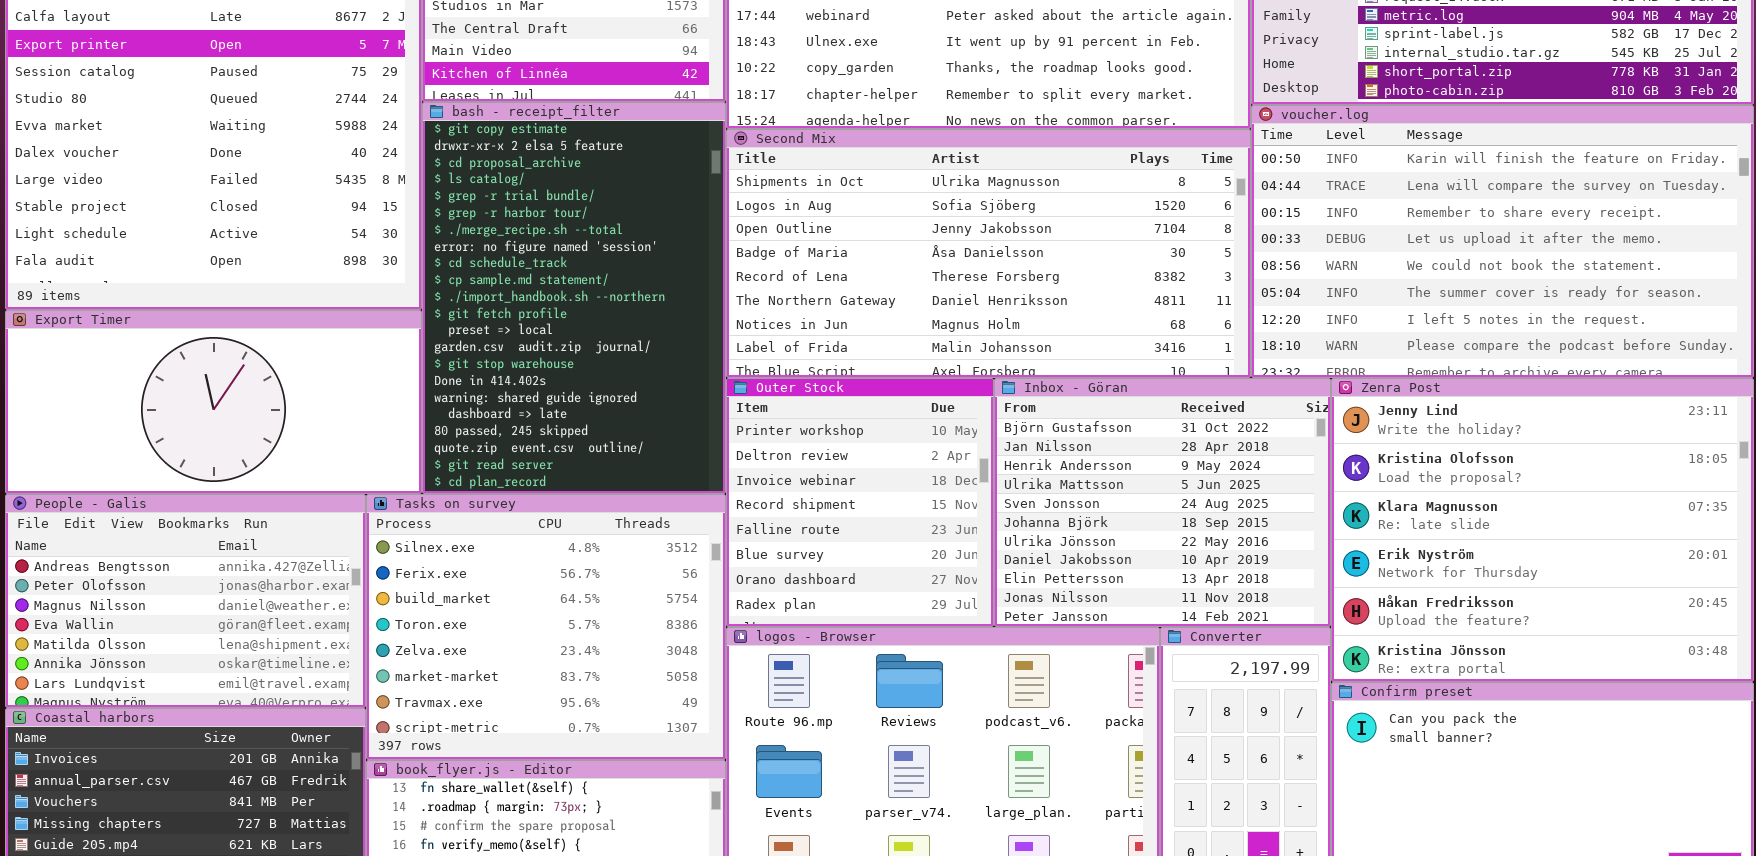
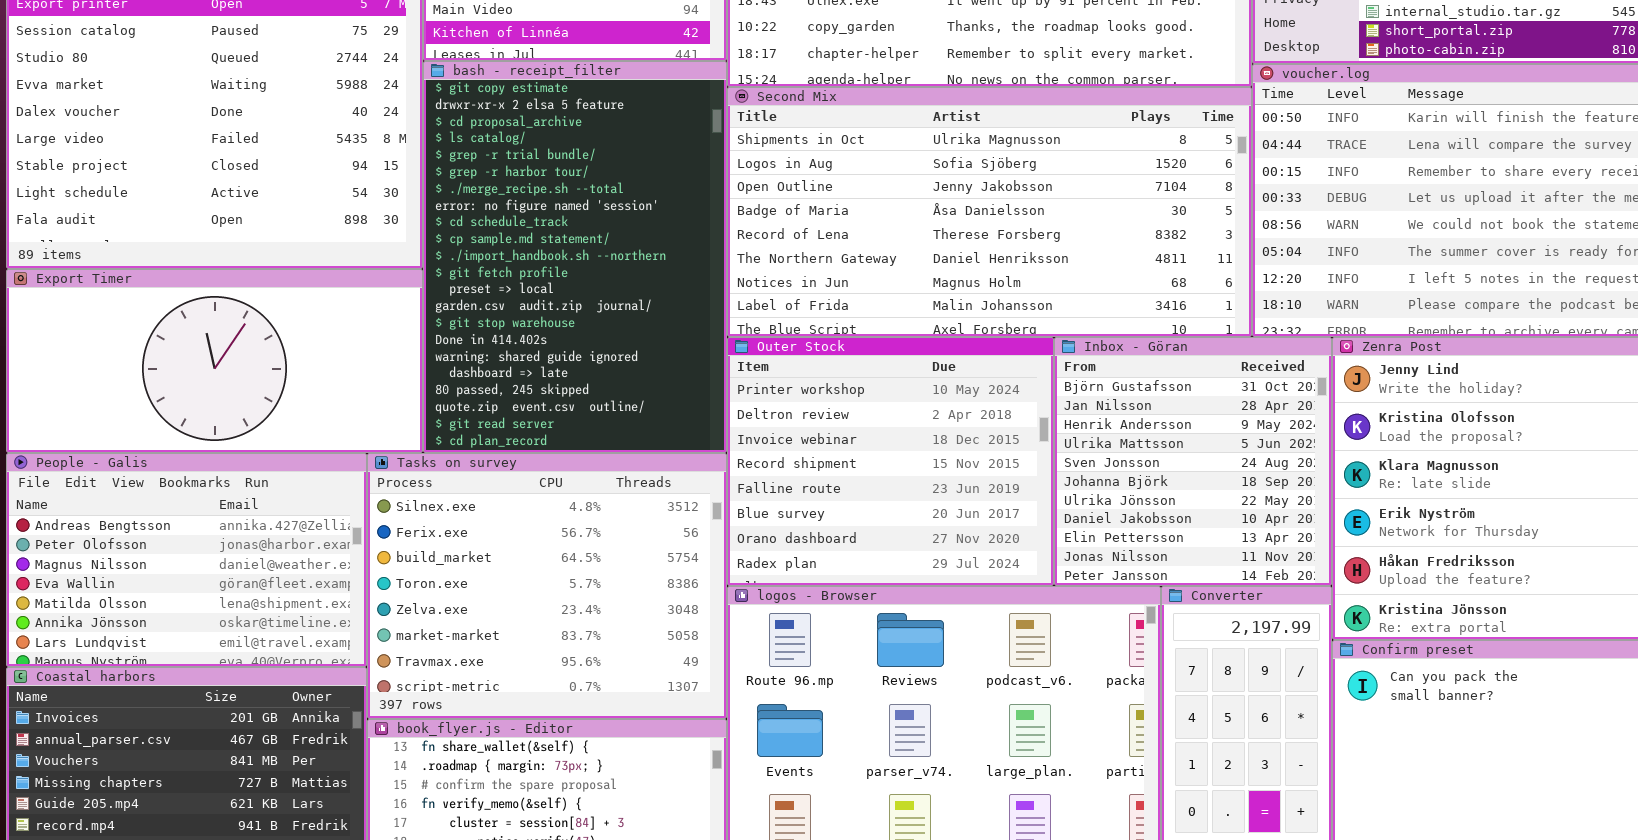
Outer Stock: [726,378,994,627] -> [727,337,1054,586], resized
Inbox - Göran: [994,378,1331,627] -> [1054,337,1332,586], resized

